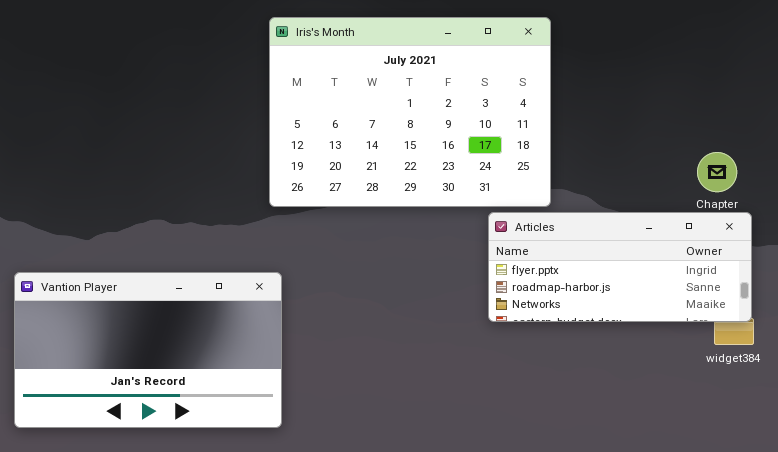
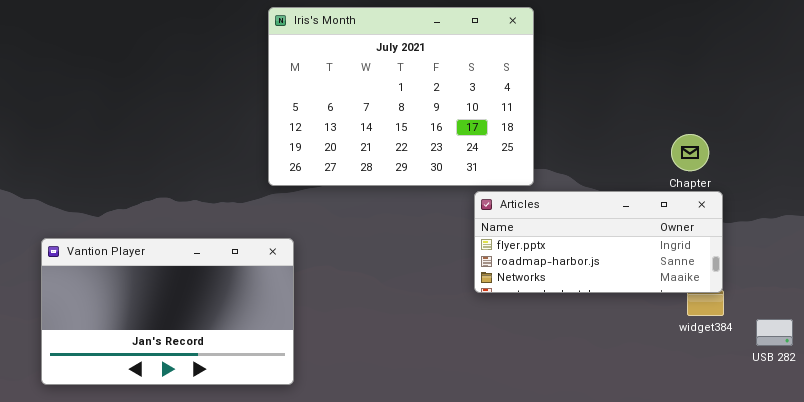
Vantion Player: [14,272,282,428] -> [41,238,294,385], moved

